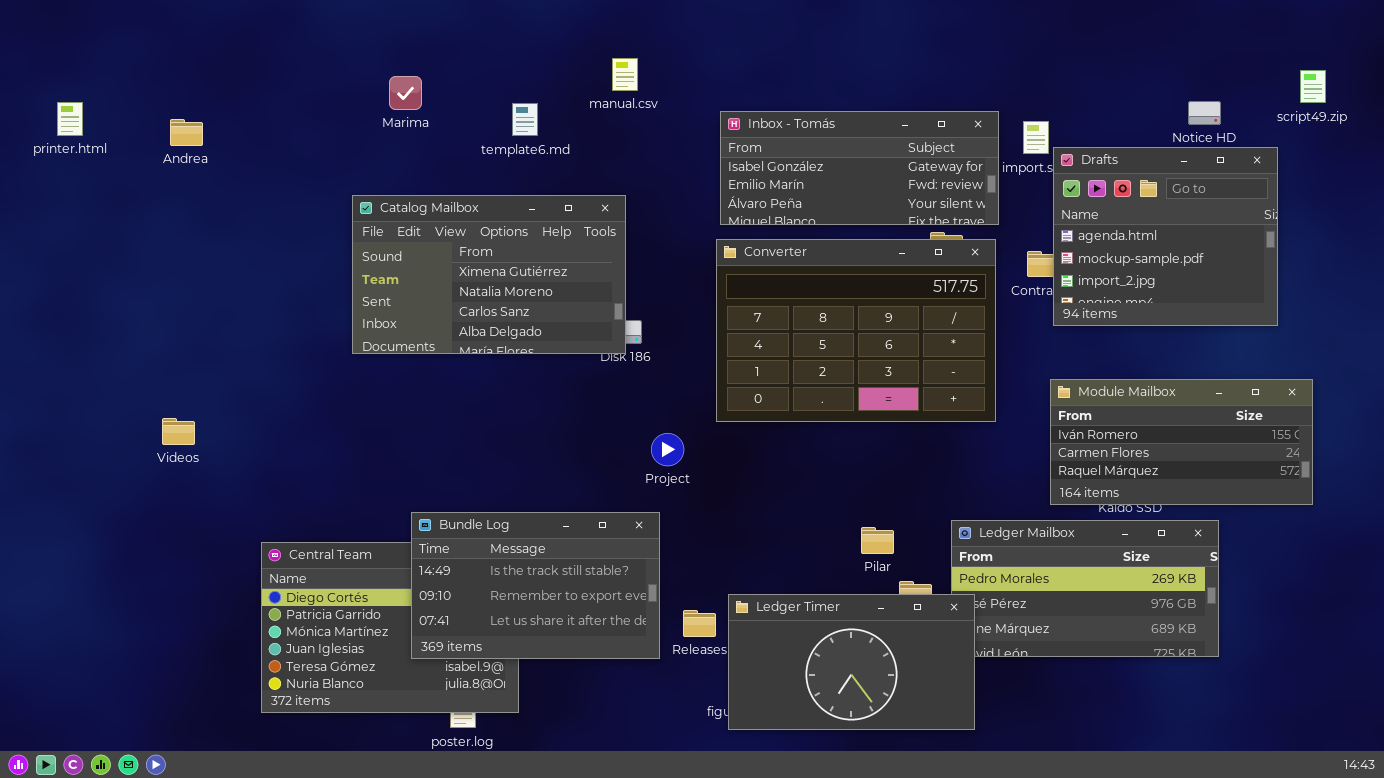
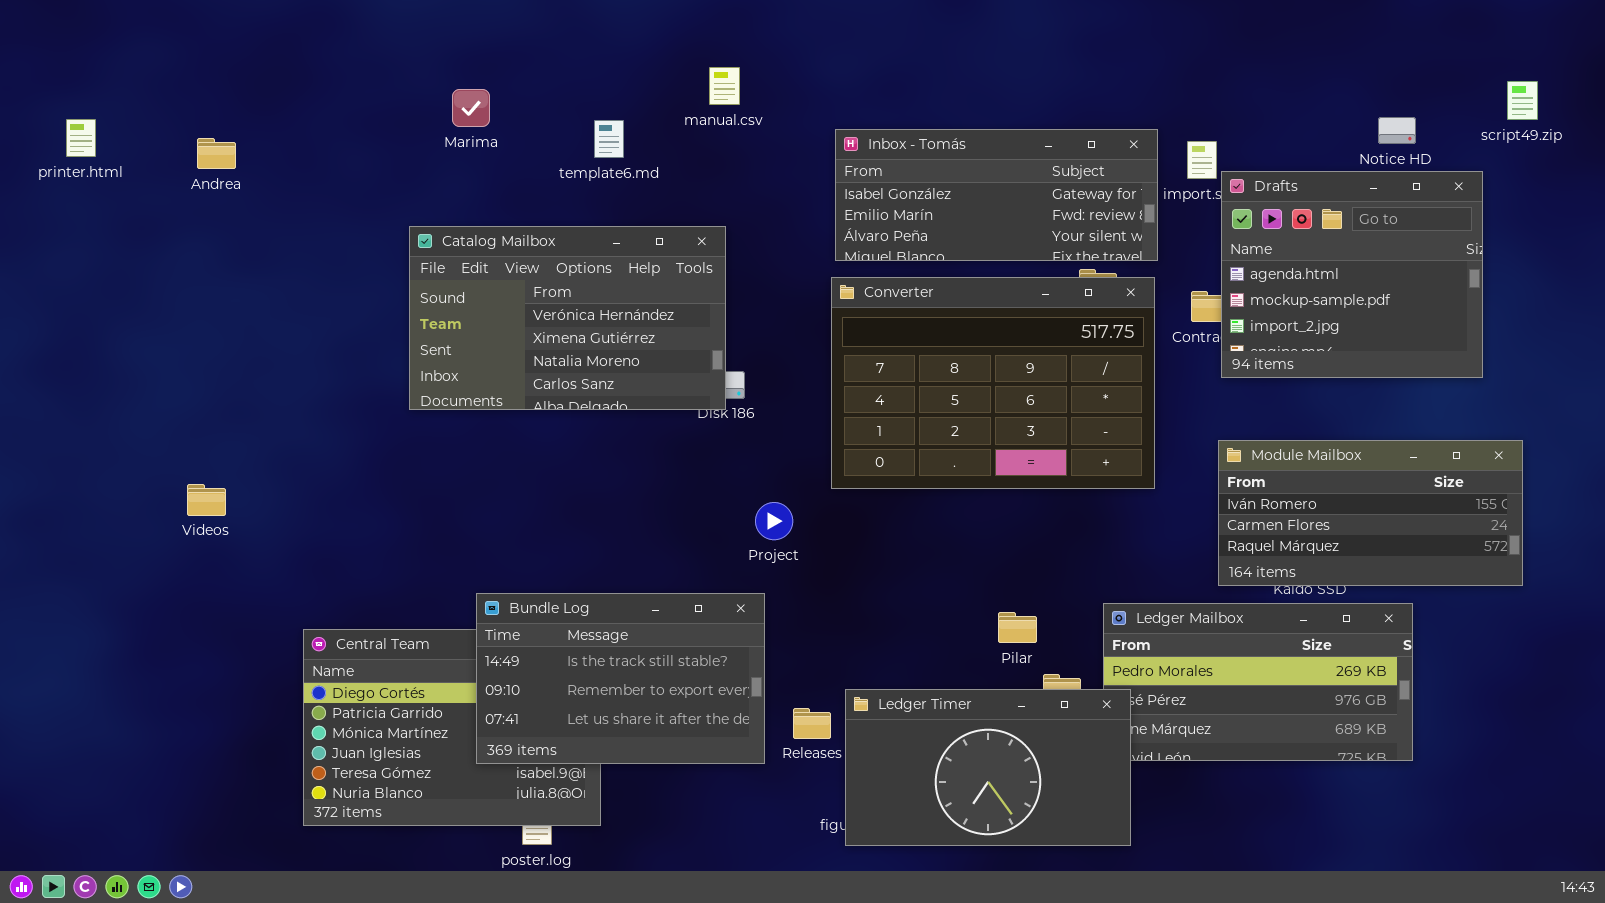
Catalog Mailbox: [352,195,626,354] -> [409,226,726,410], scrolled up 1 row

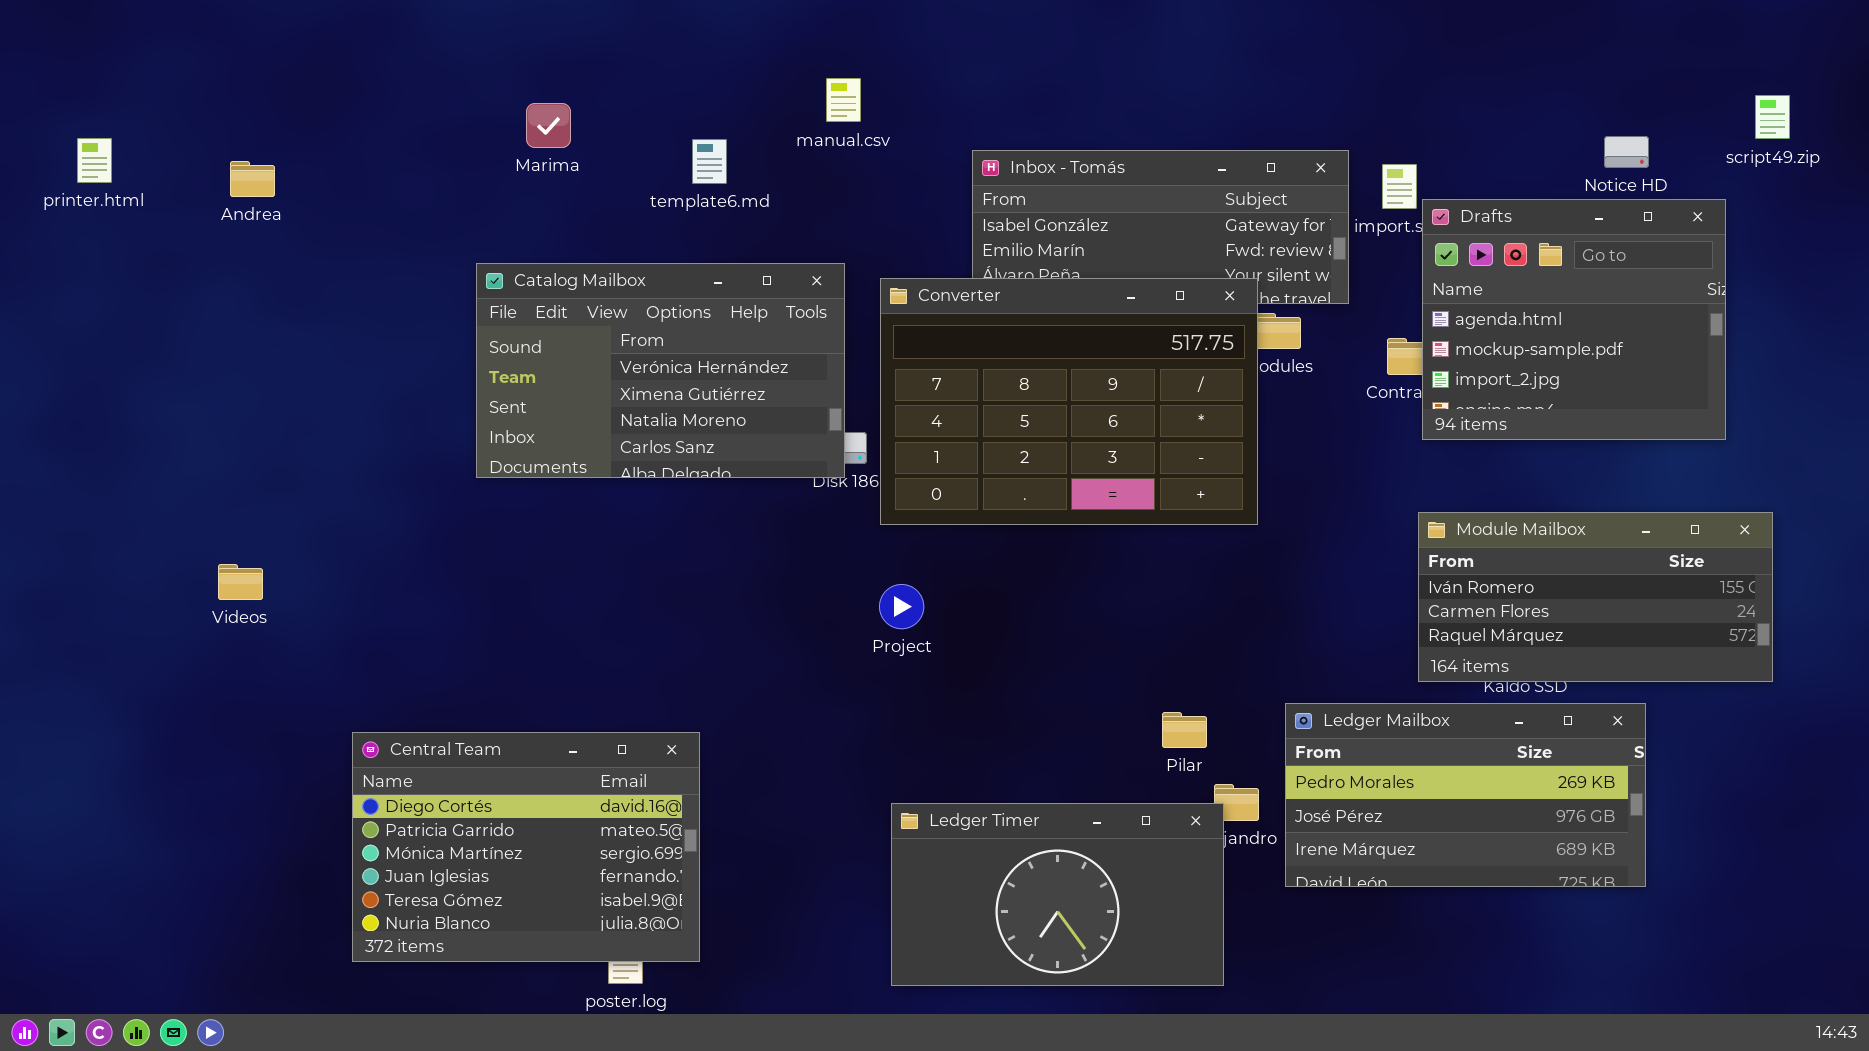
Converter: [831,277,1155,489] -> [880,278,1258,525], moved
Bundle Log: [476,593,765,764] -> none, closed
Ledger Timer: [845,689,1131,846] -> [891,803,1224,986], moved

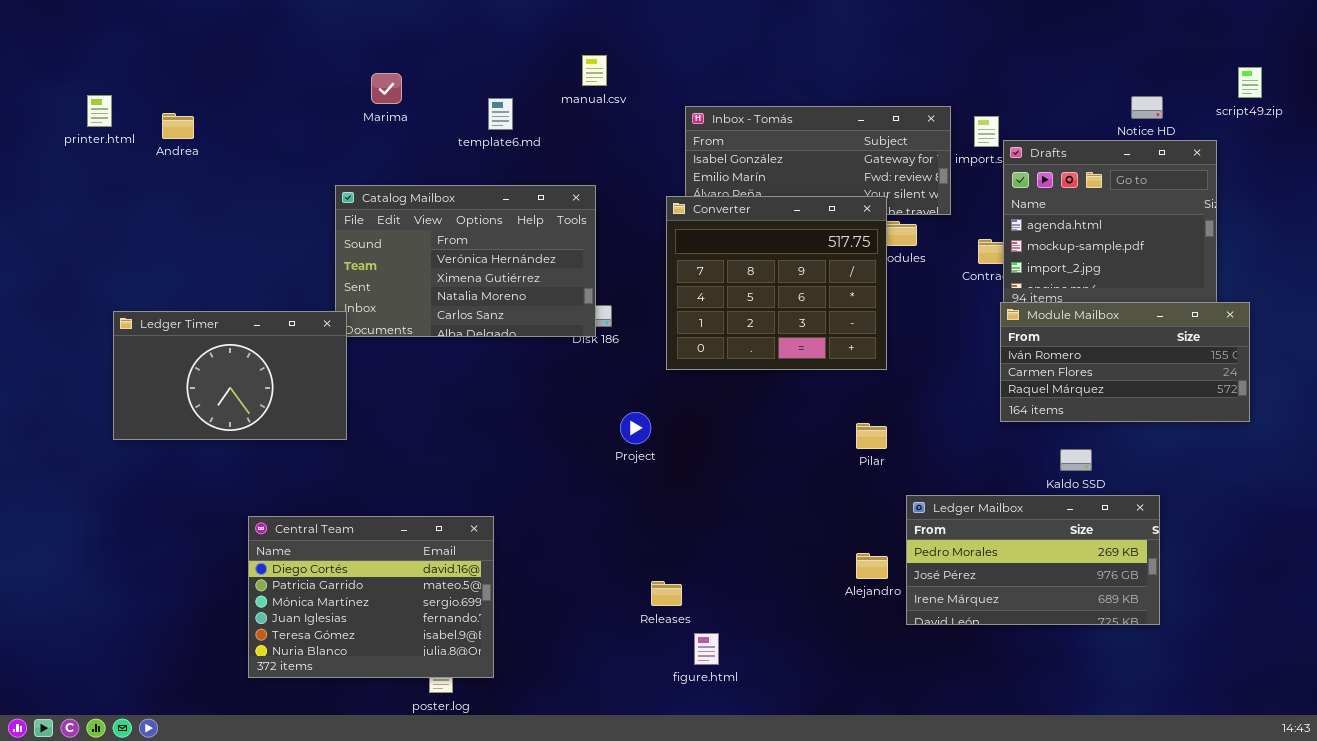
printer.html: [77,138,112,183] -> [87,95,112,127], moved
Converter: [880,278,1258,525] -> [666,196,887,370], resized
Module Mailbox: [1418,512,1773,682] -> [1000,302,1250,422], moved
Pilar: [1162,712,1207,748] -> [856,423,887,449], moved
Ledger Timer: [891,803,1224,986] -> [113,311,347,440], moved

